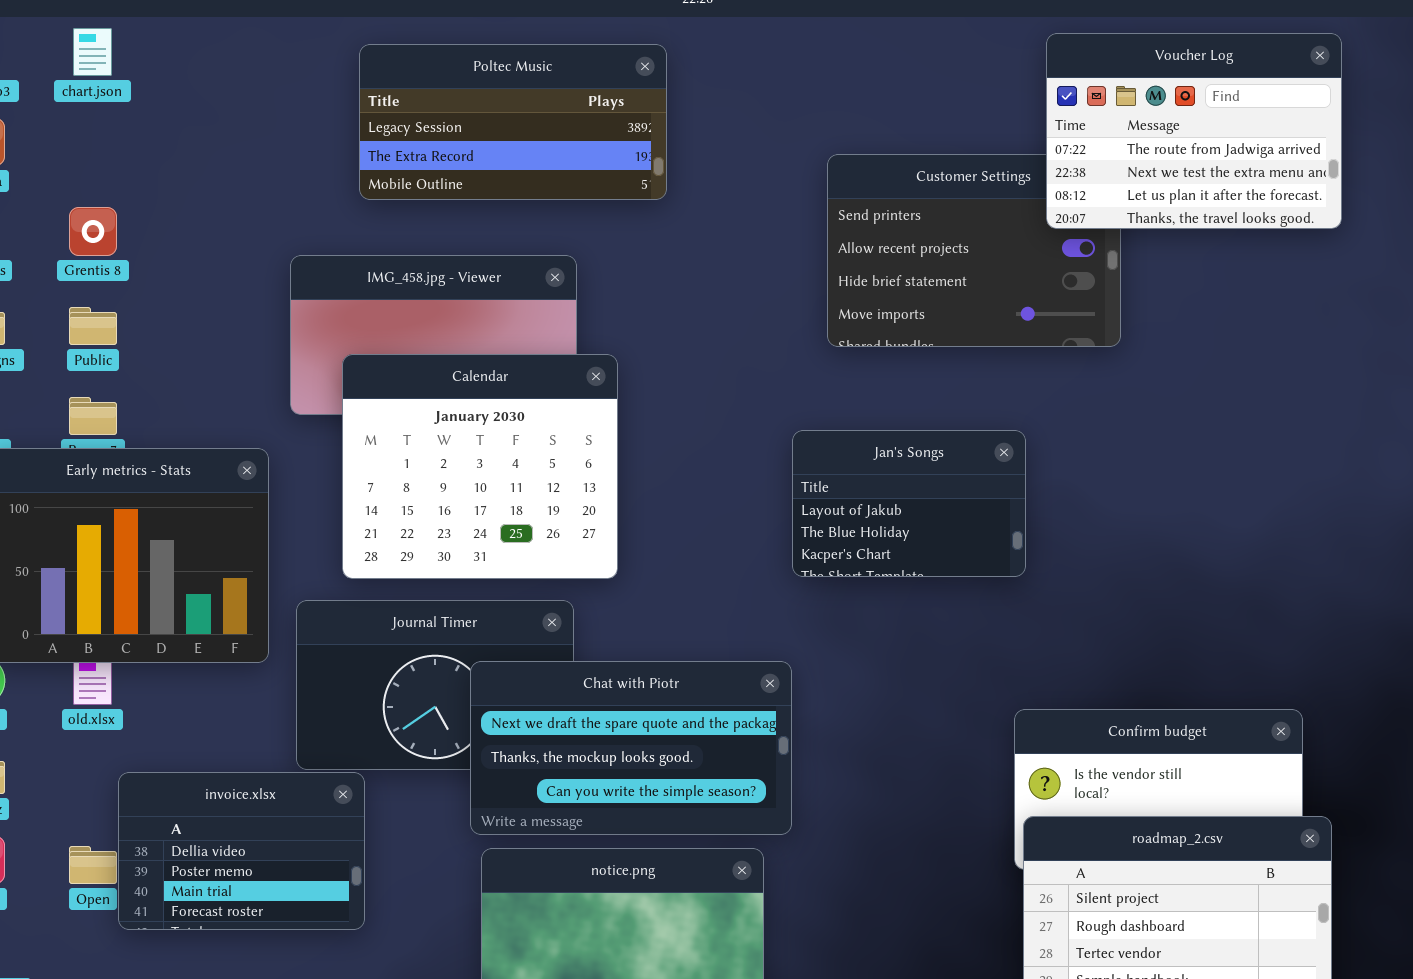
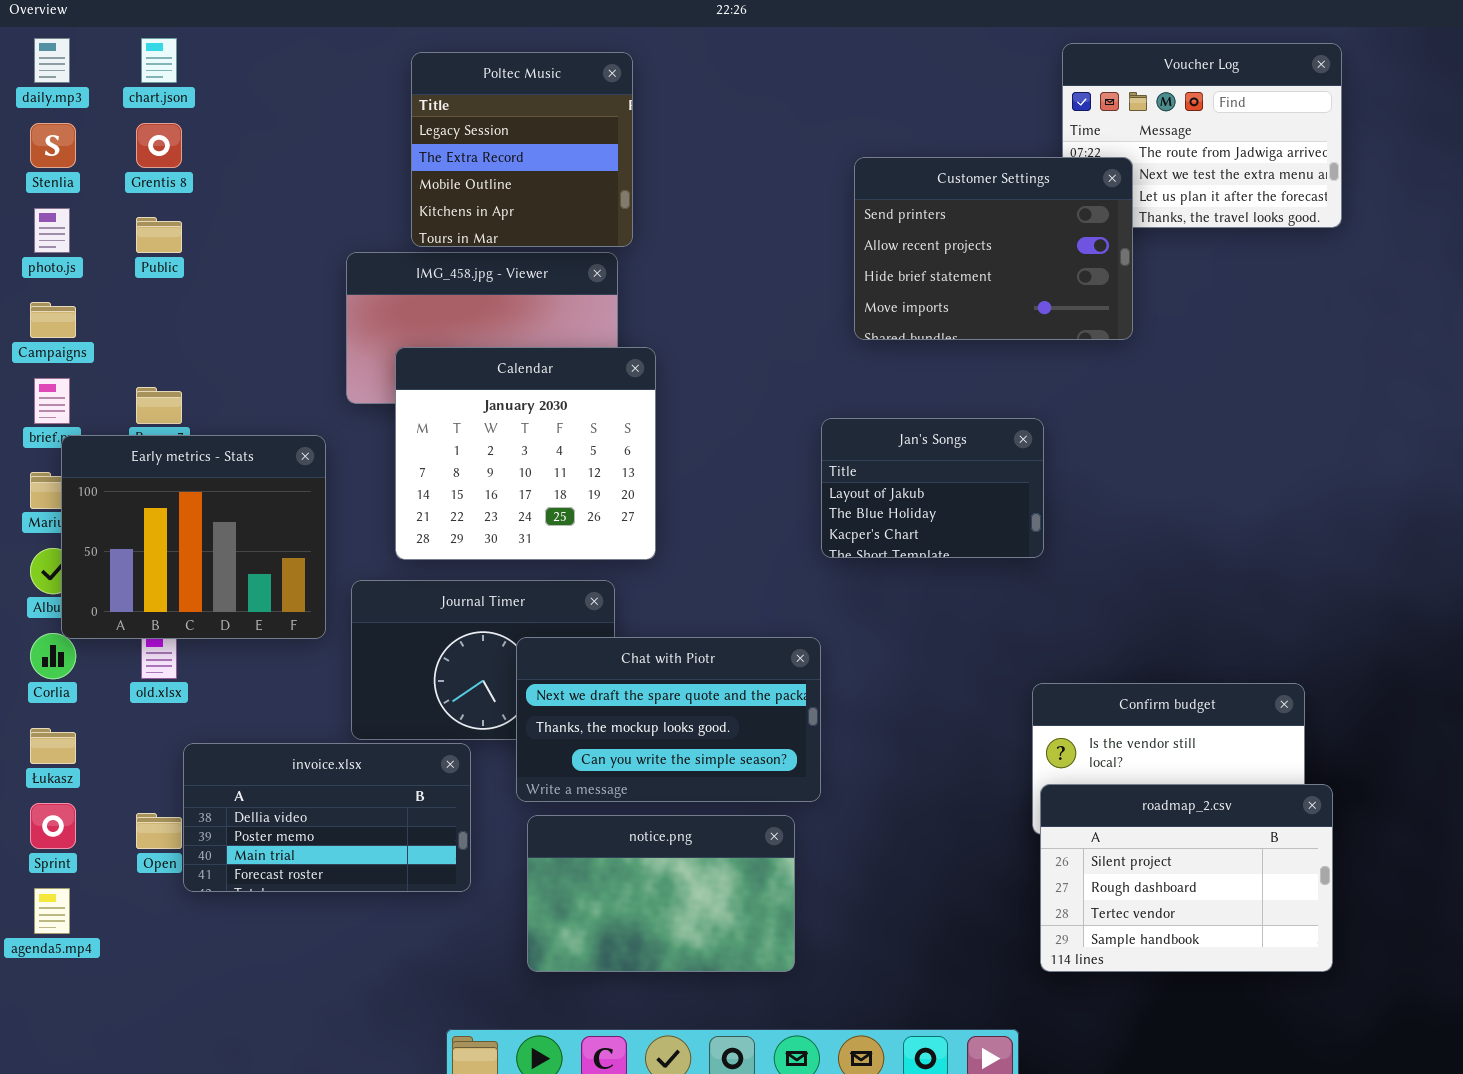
Poltec Music: [359,44,667,200] -> [411,52,633,247], resized
Customer Settings: [827,154,1121,347] -> [854,157,1133,340], raised
Grentis 8: [69,207,117,256] -> [136,123,182,168], moved
Public: [69,307,117,345] -> [136,217,182,253], moved
invoice.xlsx: [118,772,365,930] -> [183,743,471,892], resized

